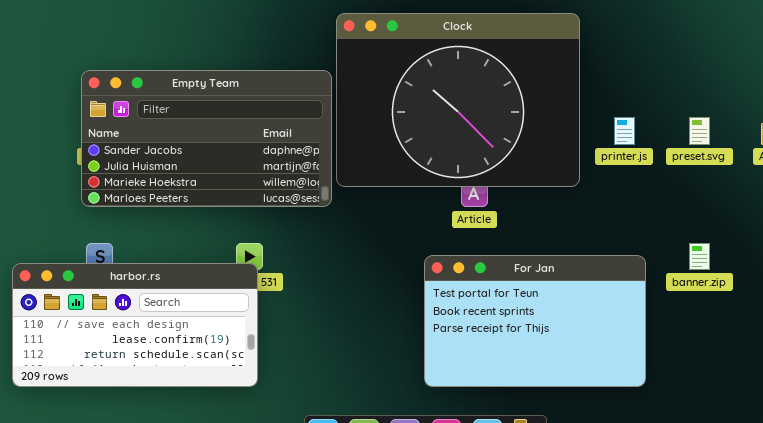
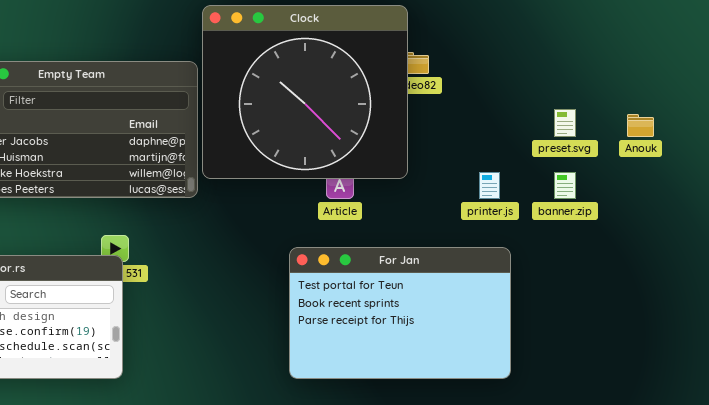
Clock: [336,13,580,187] -> [202,5,408,179], resized
printer.js: [614,117,635,145] -> [479,172,500,199], moved
banner.zip: [689,243,710,270] -> [554,172,576,199], moved

